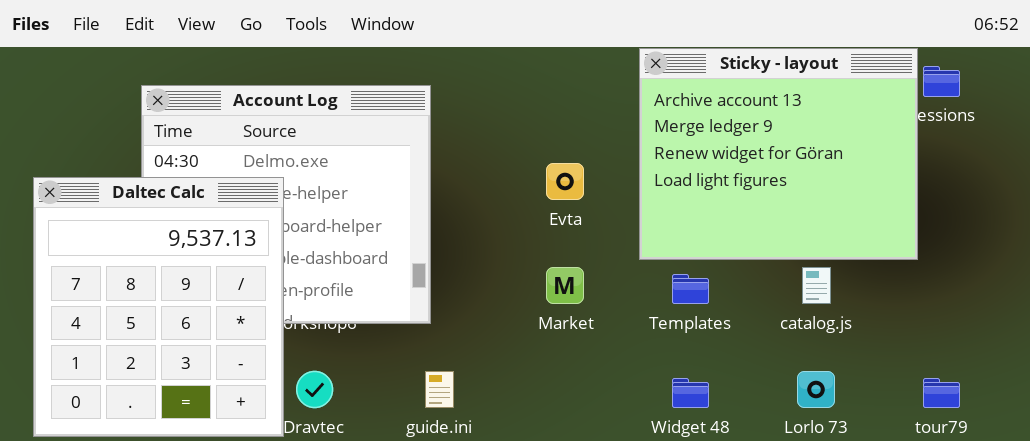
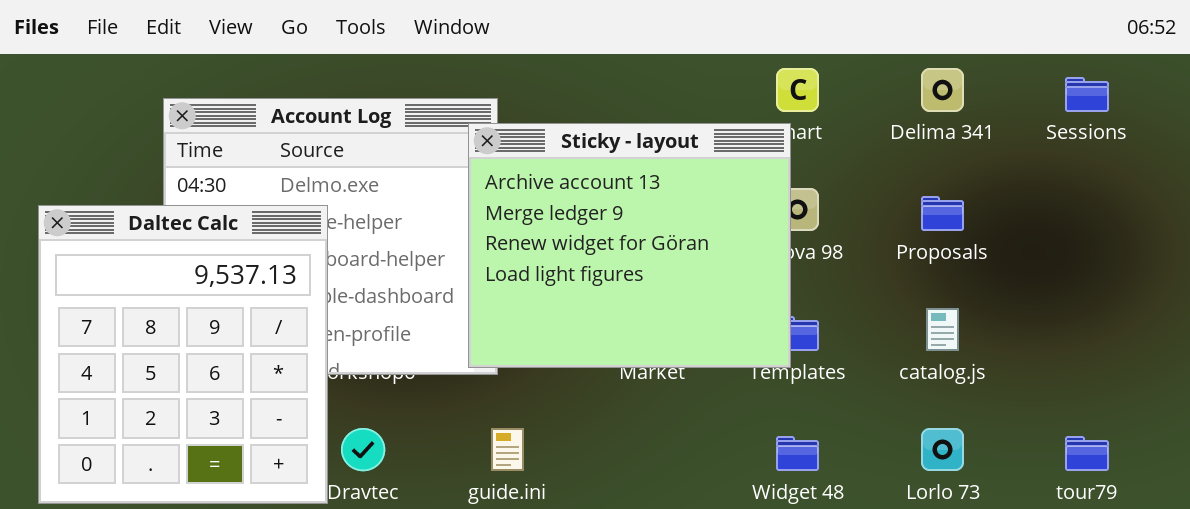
Sticky - layout: [639,48,918,260] -> [468,123,791,368], moved

